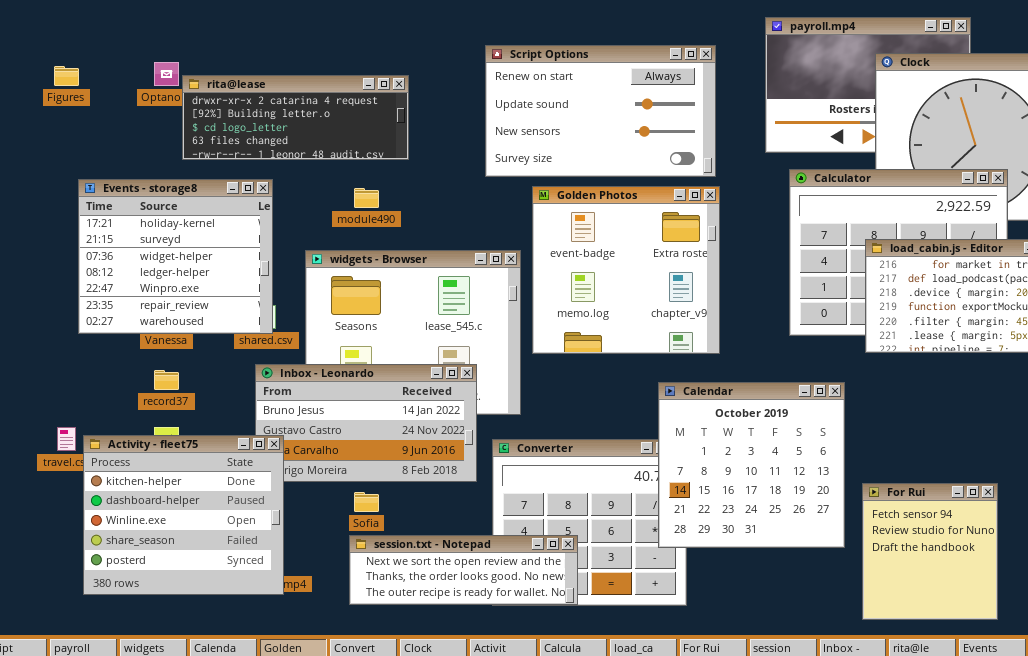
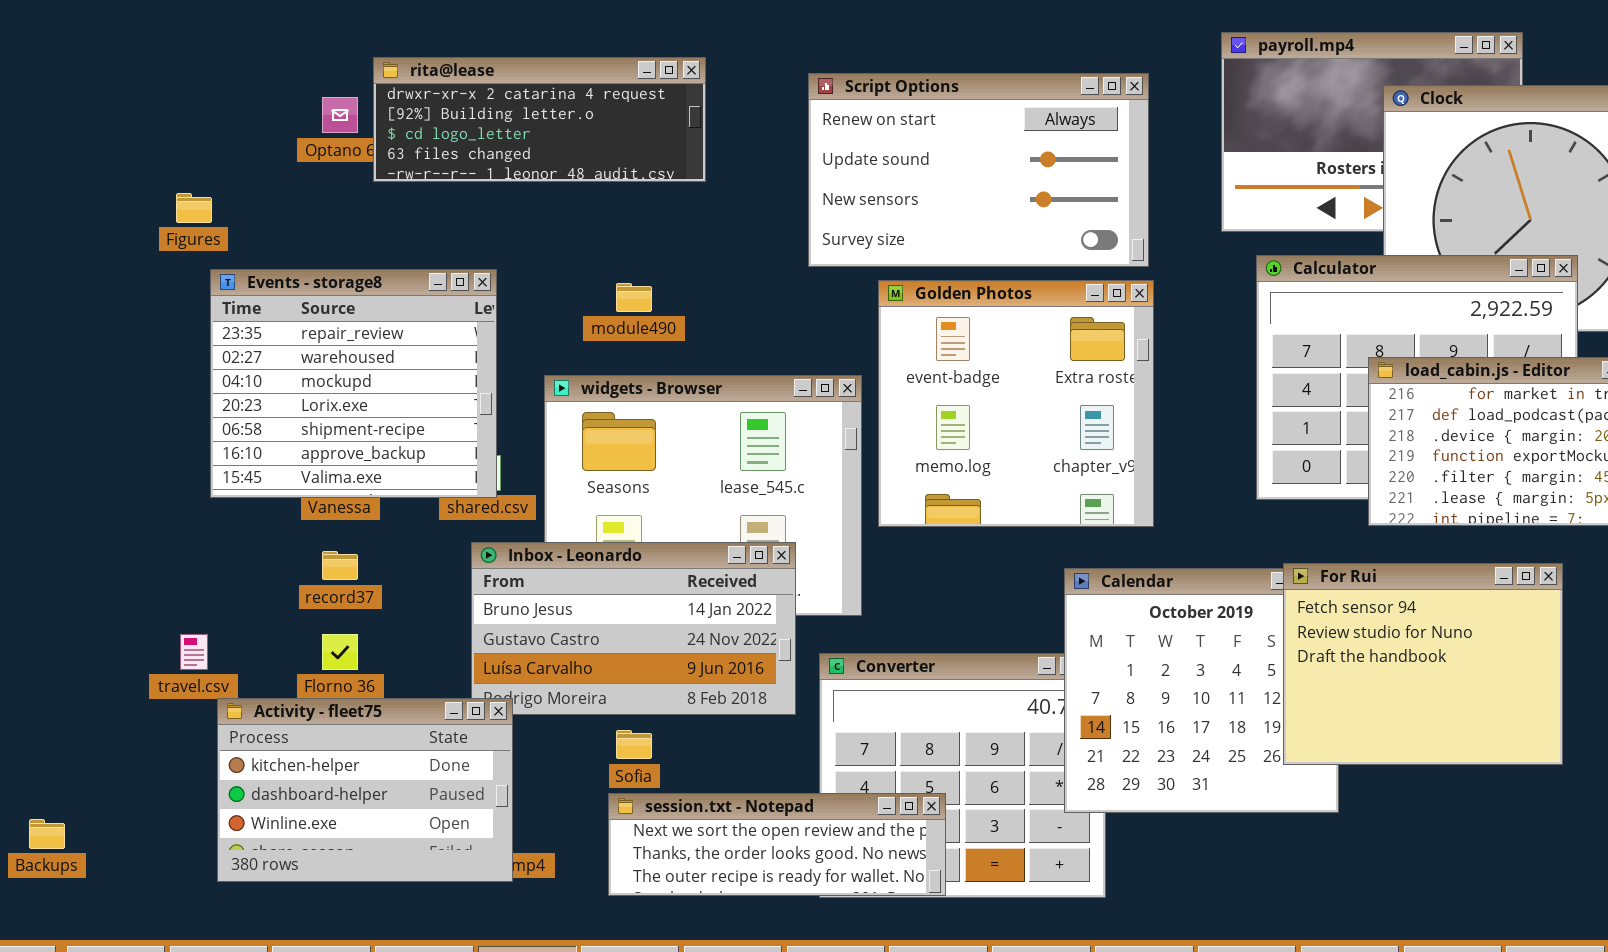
Figures: [54,66,79,86] -> [176,193,212,223], moved
rita@lease: [182,75,409,160] -> [373,57,706,182], moved
Events - storage8: [78,179,273,334] -> [210,269,497,498], scrolled down 5 rows
Activity - fleet75: [83,435,284,595] -> [217,698,513,882], resized
For Rui: [862,483,998,620] -> [1283,563,1563,765], moved, resized

